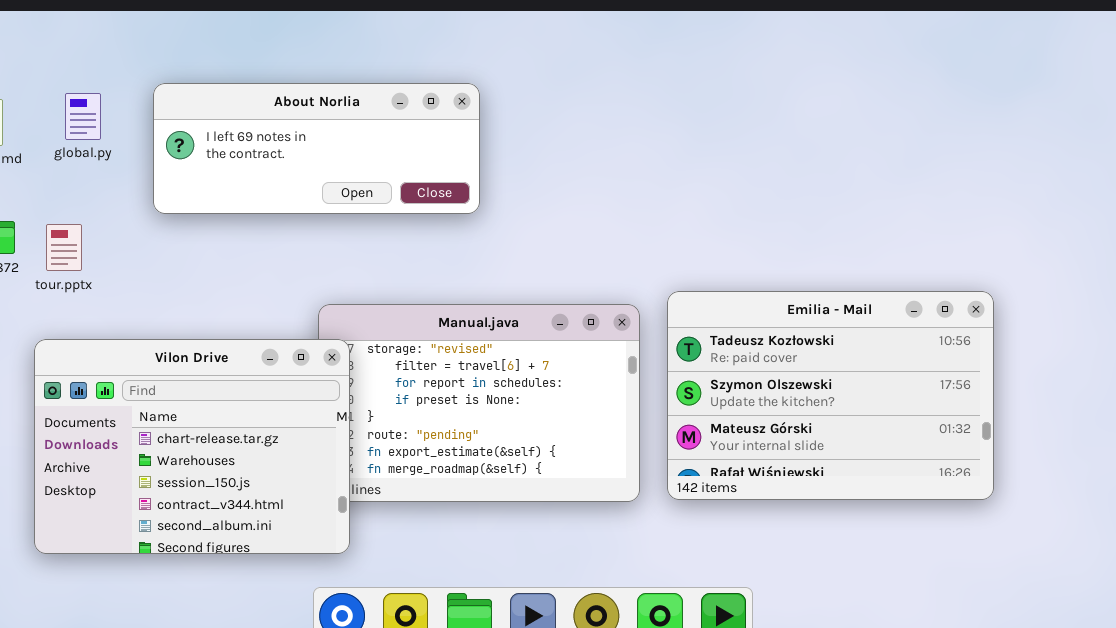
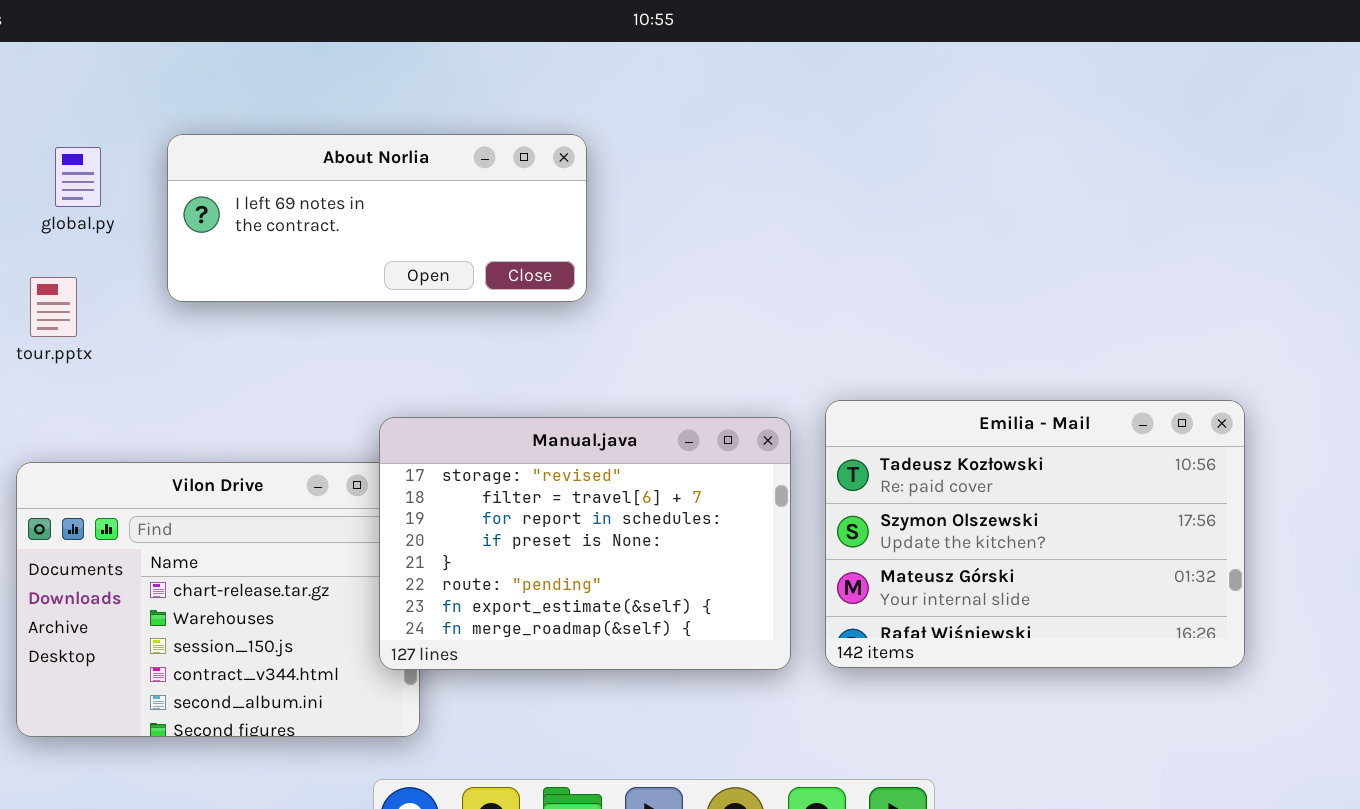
tour.pptx: [46,224,82,271] -> [30,277,77,337], moved
Manual.java: [318,304,640,502] -> [379,417,791,670], raised

